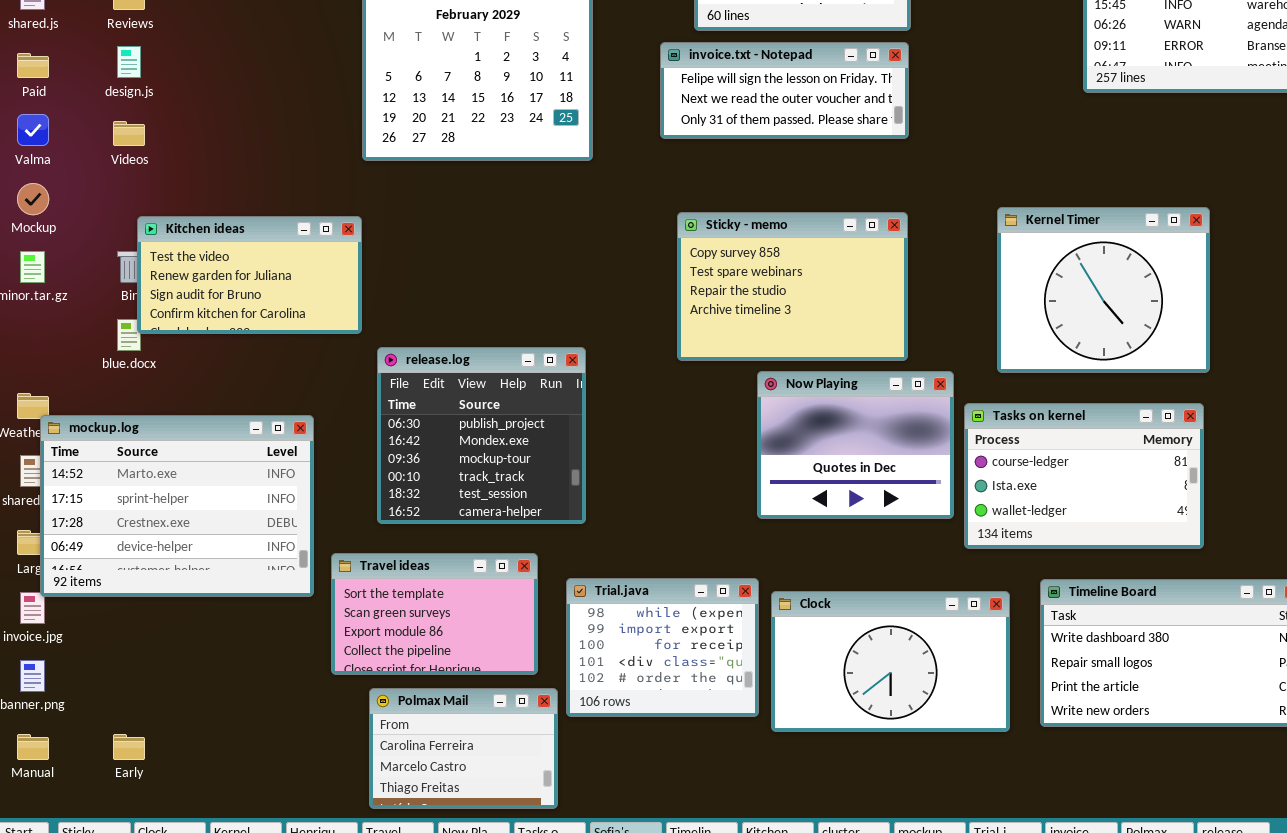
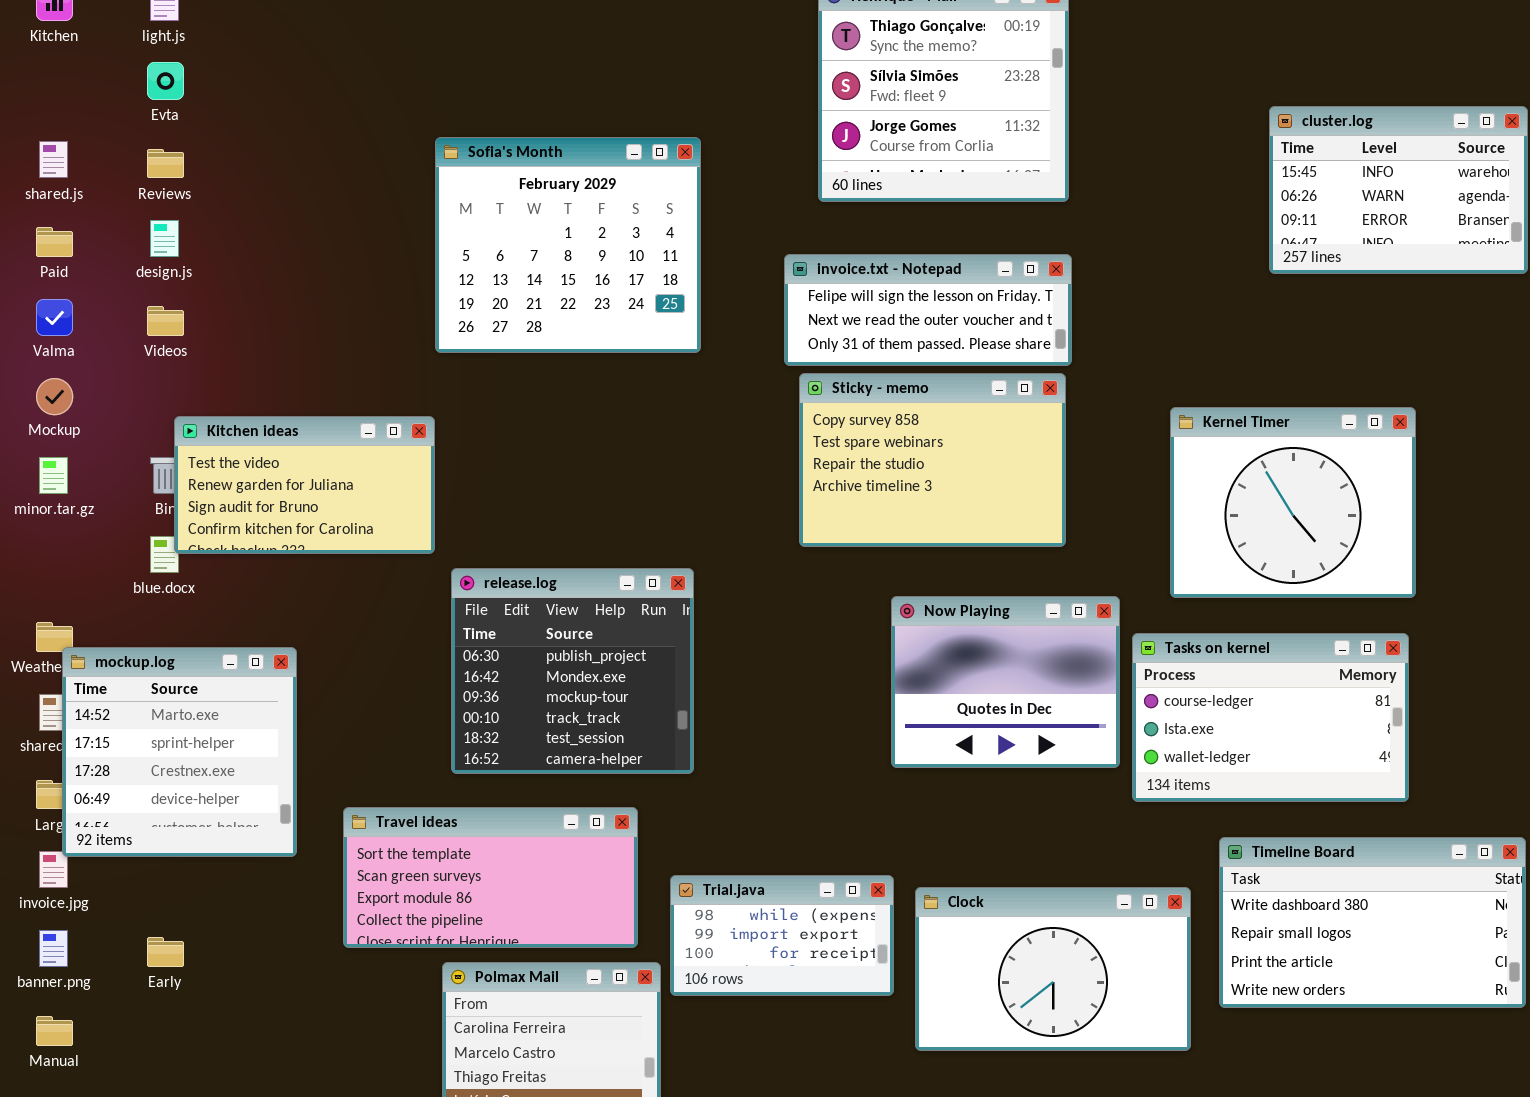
invoice.txt - Notepad: [660,42,909,139] -> [784,254,1072,366], moved
Sticky - memo: [677,212,908,361] -> [799,373,1066,547], moved
mockup.log: [40,415,314,597] -> [62,647,297,857], resized
Travel ideas: [331,553,538,675] -> [343,807,638,948], resized
Trial.java: [566,578,759,717] -> [670,875,894,996], resized
Clock: [771,591,1010,732] -> [915,887,1191,1051], moved
Early: [113,734,145,760] -> [147,937,184,967], moved

